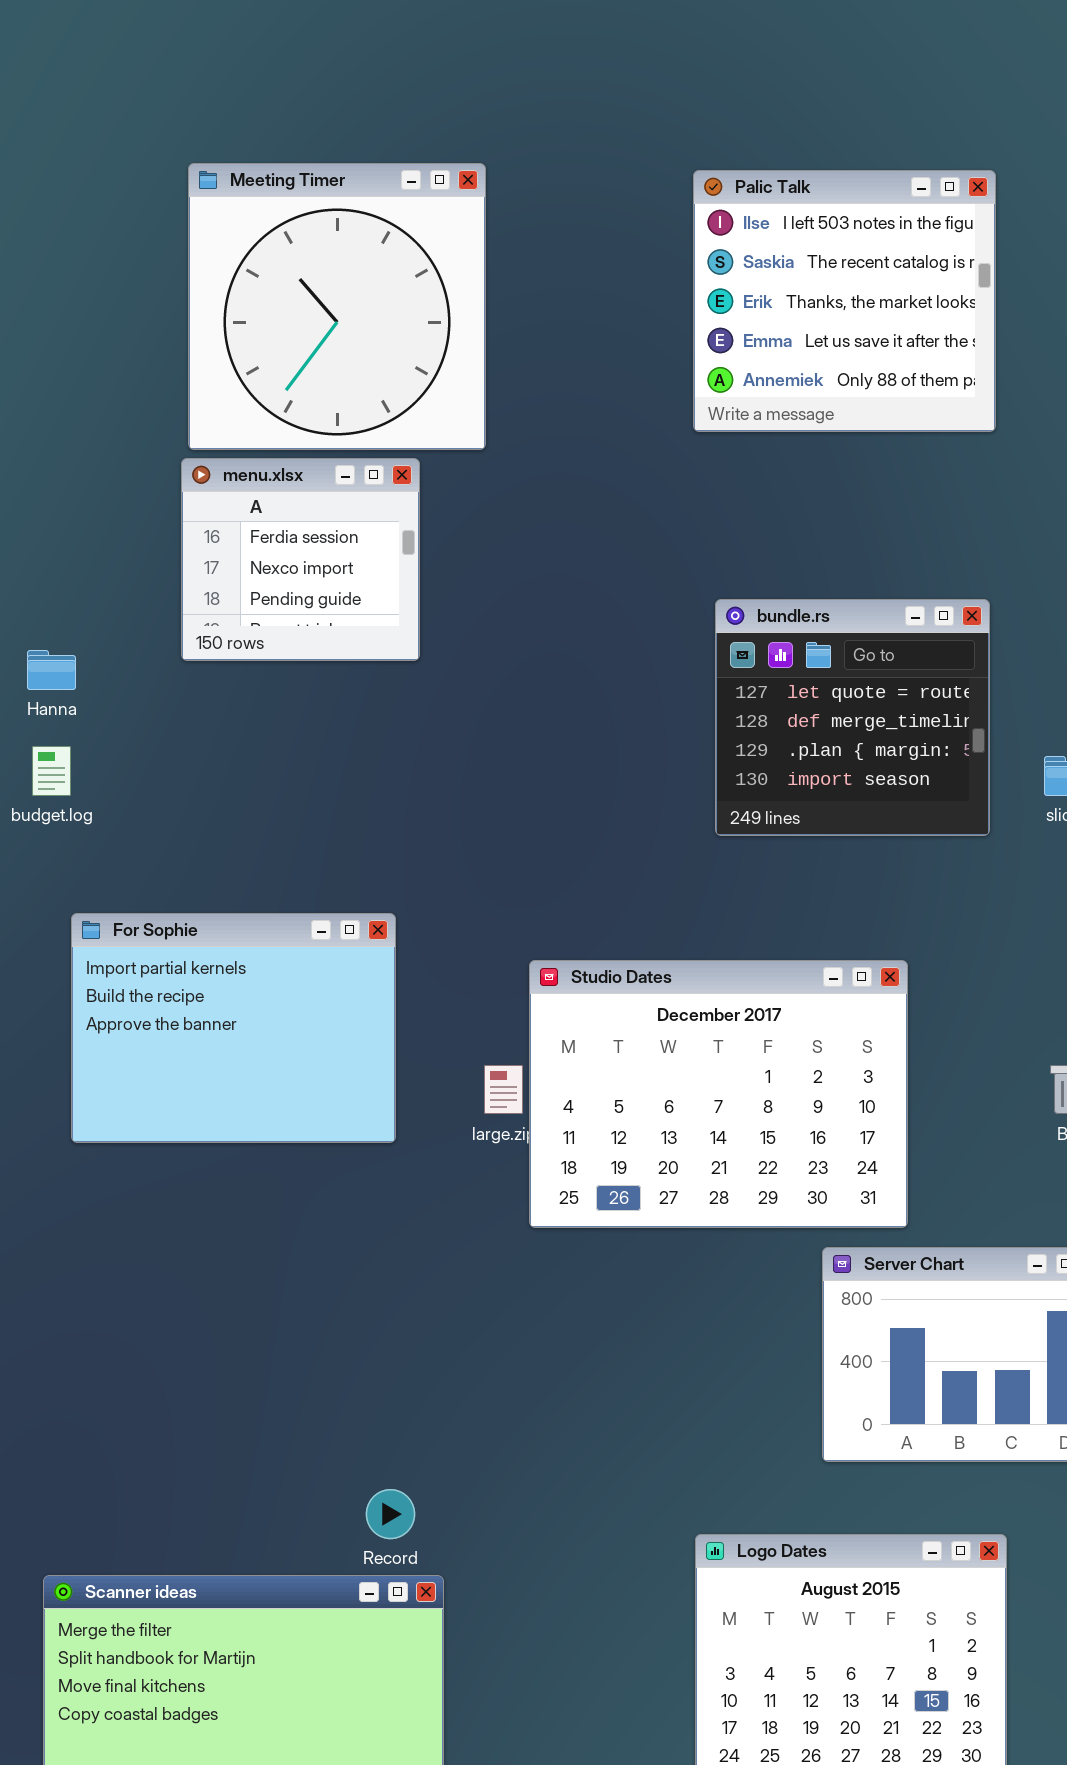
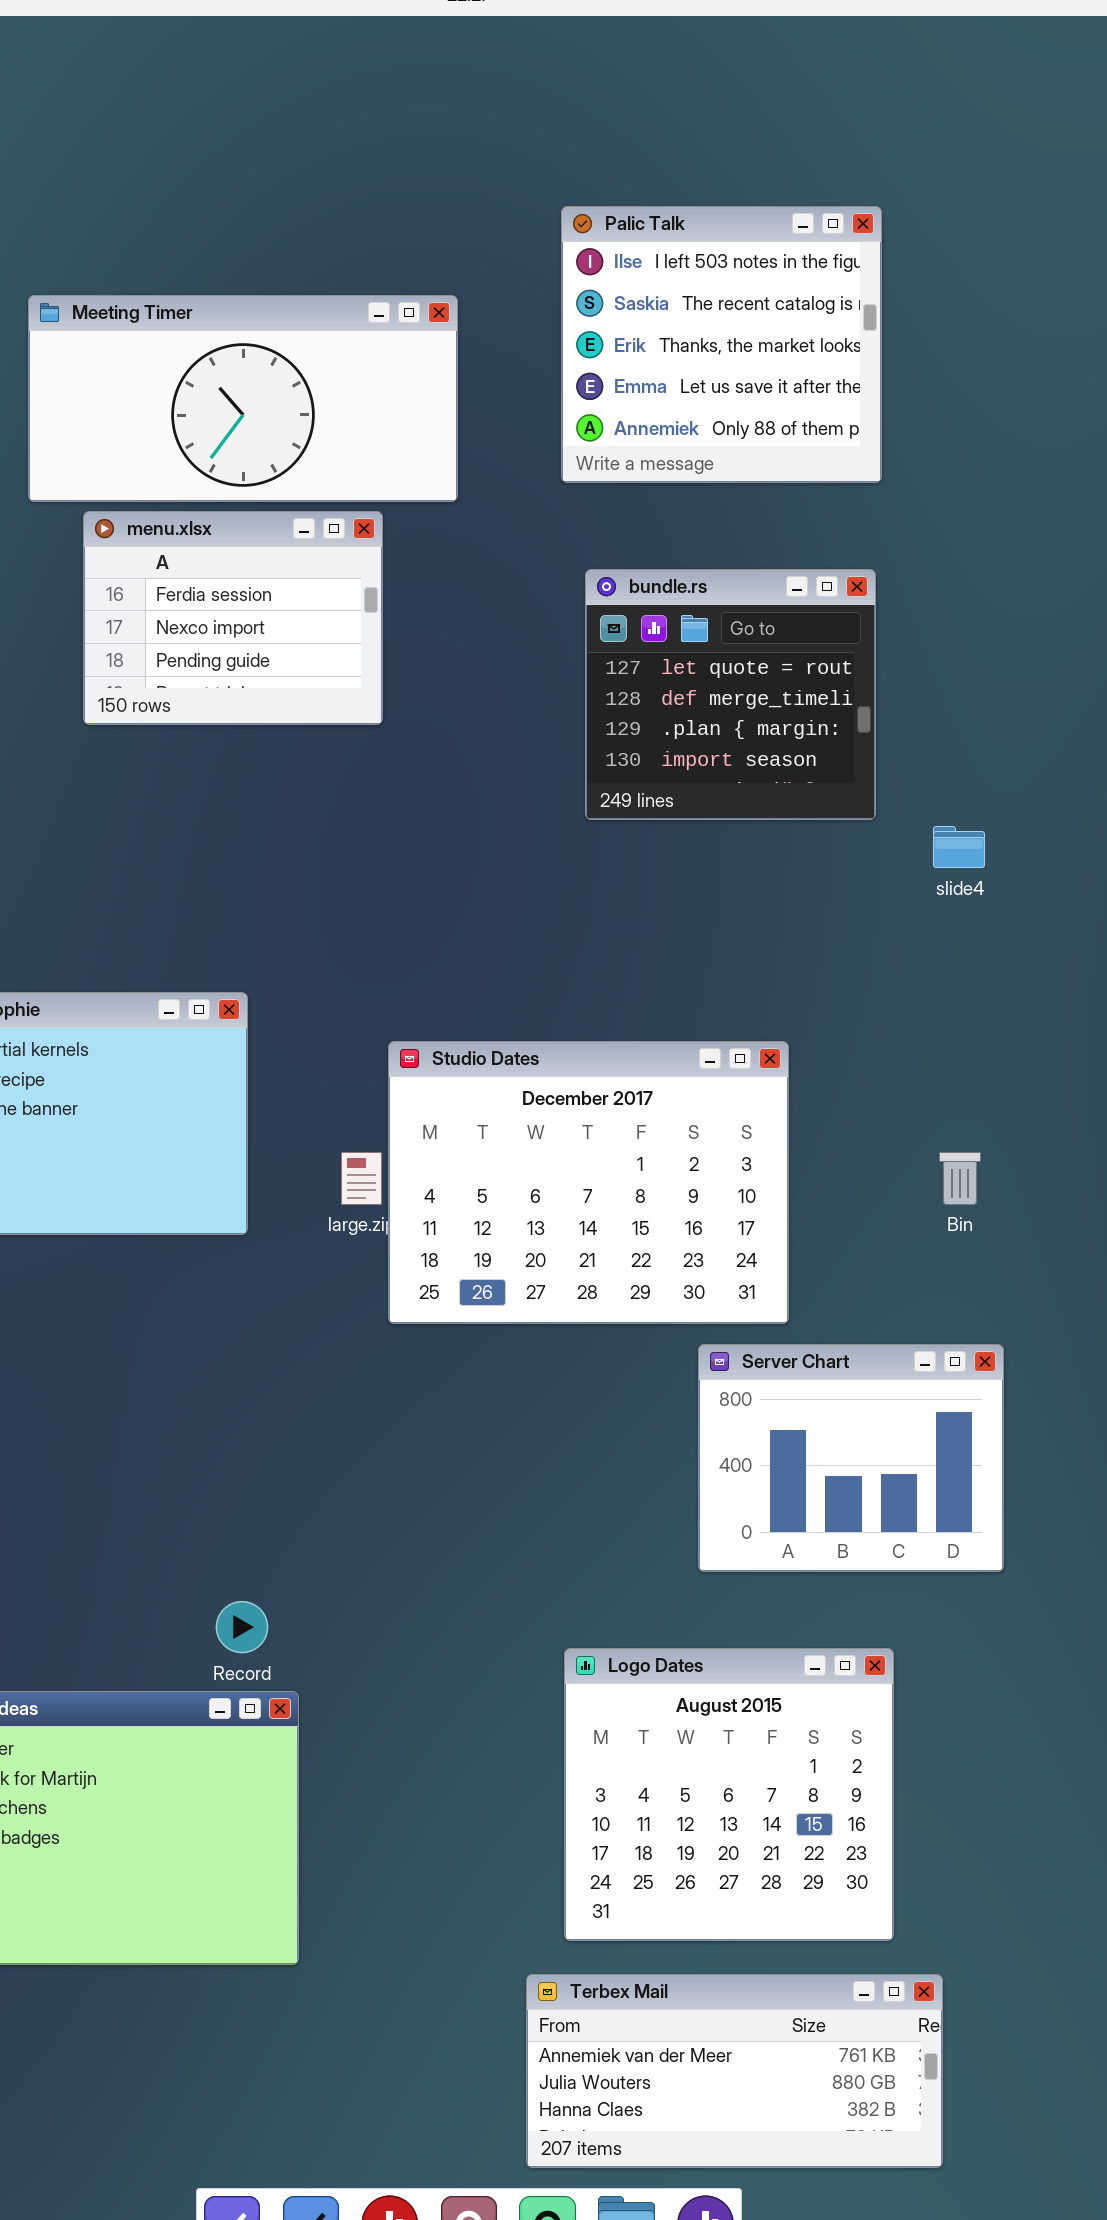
Meeting Timer: [188,163,486,450] -> [28,295,458,502], resized
menu.xlsx: [181,458,420,661] -> [83,511,383,725], moved, resized
bundle.rs: [715,599,990,836] -> [585,569,876,820], moved

